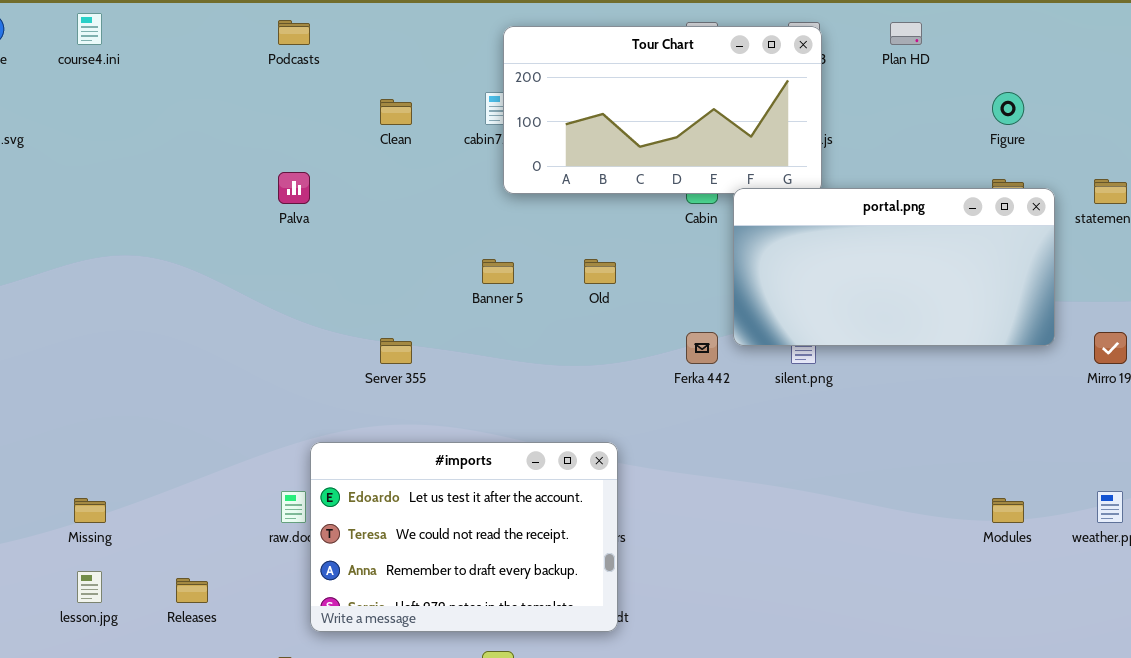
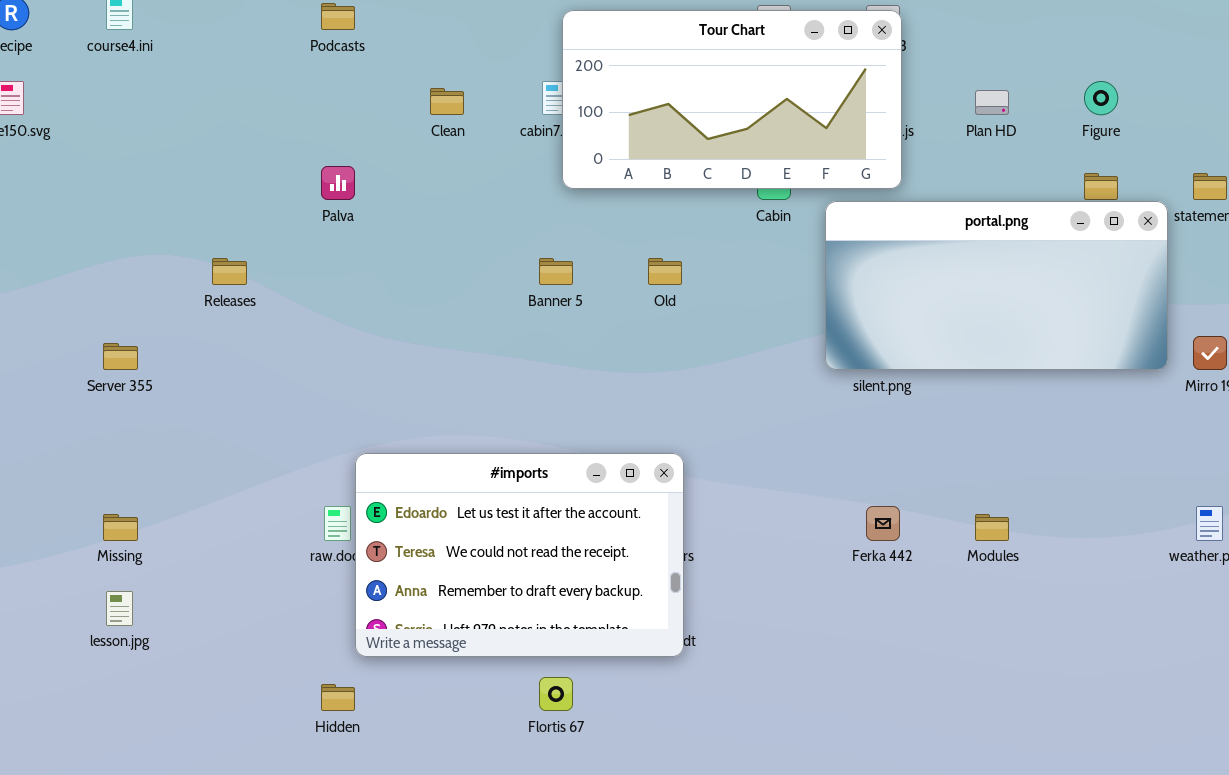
Plan HD: [890,22,922,45] -> [975,90,1009,115], moved
portal.png: [733,188,1055,346] -> [825,201,1168,370], moved
Ferka 442: [686,332,718,364] -> [866,506,900,541], moved
Server 355: [380,338,412,364] -> [103,343,138,370], moved
Modules: [992,498,1024,523] -> [975,514,1009,541], moved
Releases: [176,578,208,603] -> [212,258,247,285], moved

